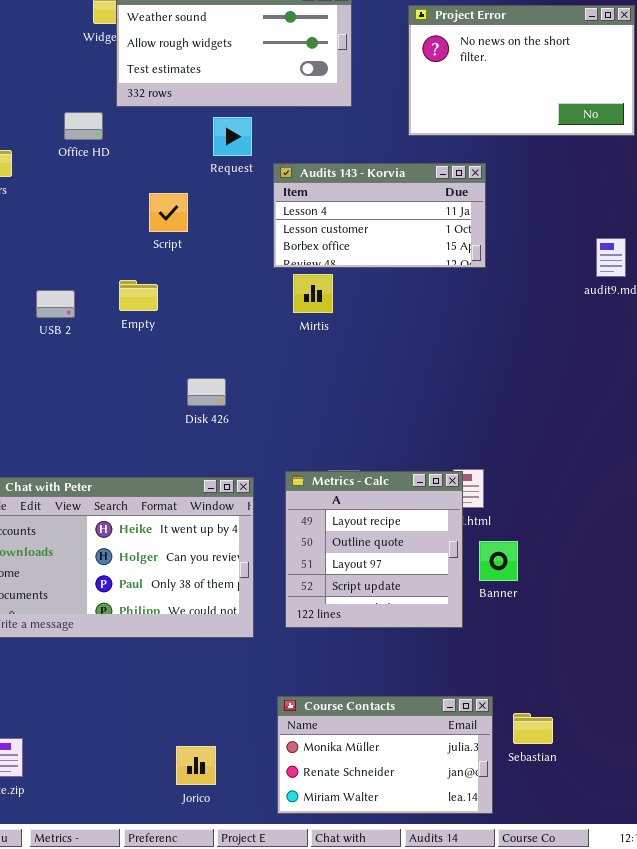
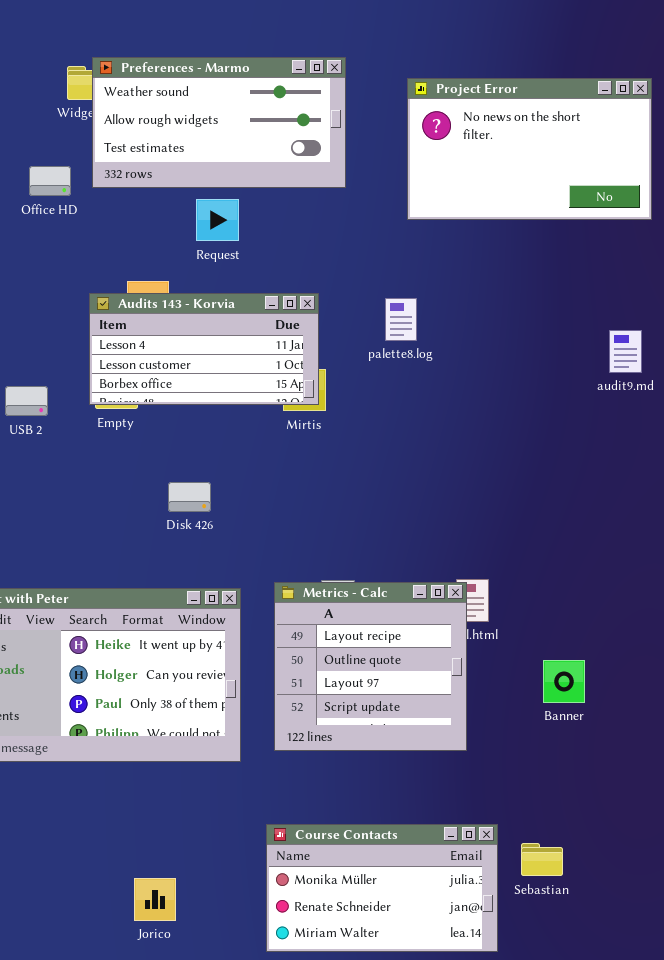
Office HD: [64,112,103,140] -> [29,166,71,196], moved
Audits 143 - Korvia: [273,163,486,268] -> [89,293,319,405], moved
Banner: [479,541,518,581] -> [543,660,585,703], moved
Jorico: [176,746,216,785] -> [134,878,176,921], moved

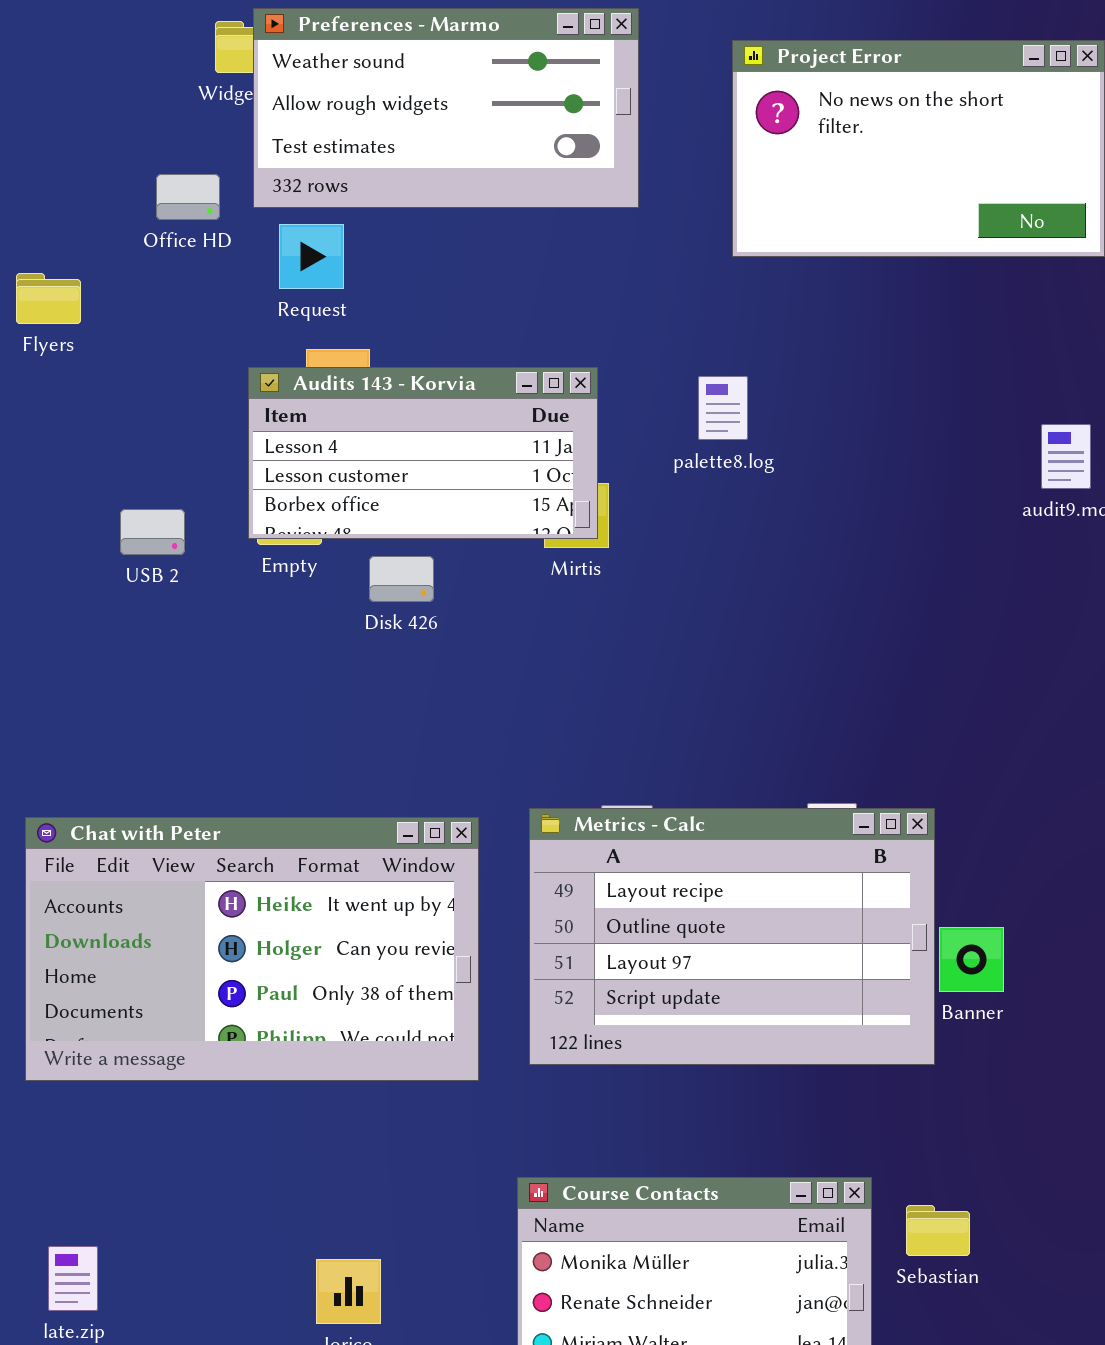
Request: [196,199,239,241] -> [279,224,344,289], moved
Disk 426: [168,482,211,512] -> [369,556,434,602], moved
Metrics - Calc: [274,582,467,751] -> [529,808,935,1065], resized

